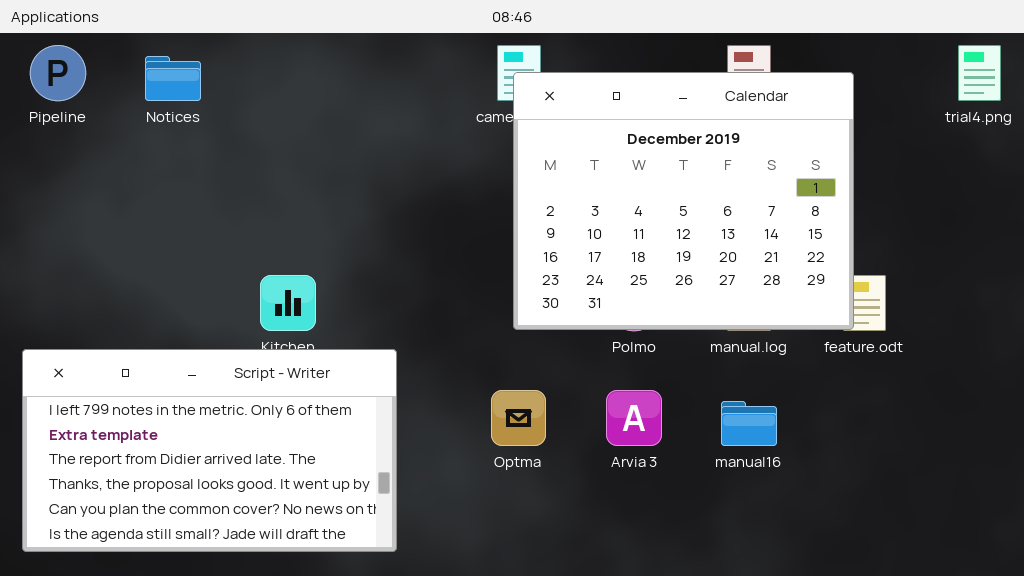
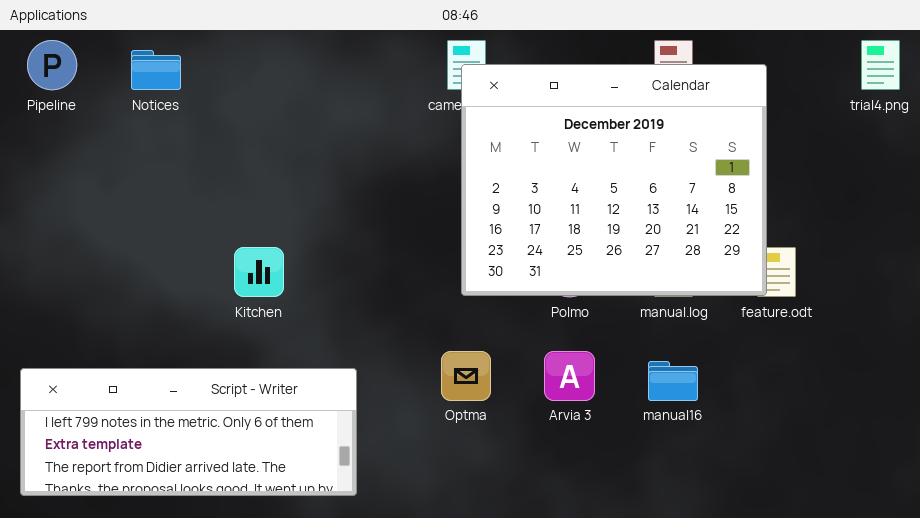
Script - Writer: [22,349,397,552] -> [20,368,357,496], resized

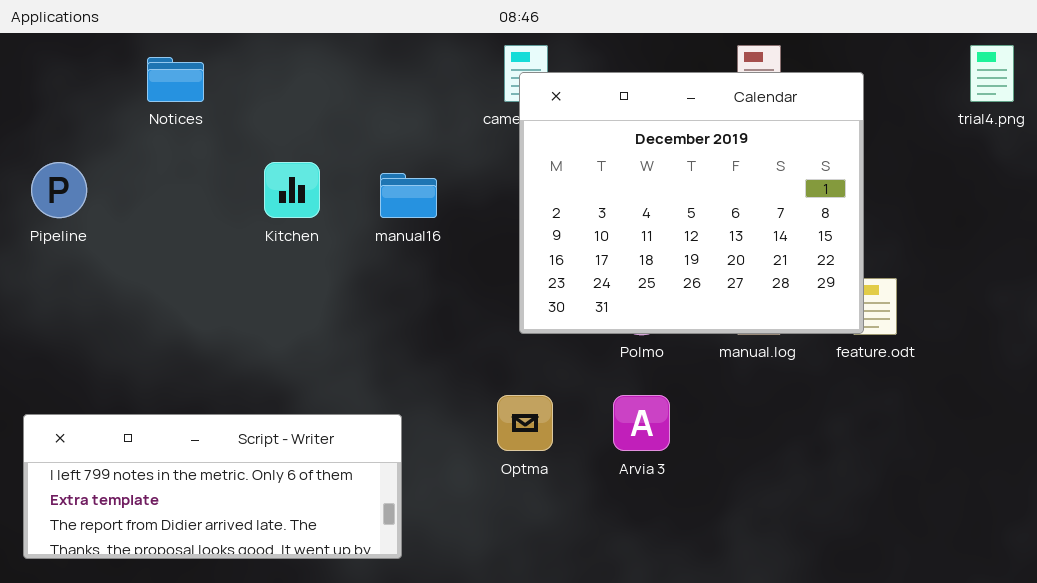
Pipeline: [27,40,77,90] -> [31,162,87,218], moved
Kitchen: [234,247,284,297] -> [264,162,320,218], moved
manual16: [648,361,698,401] -> [380,173,437,218], moved

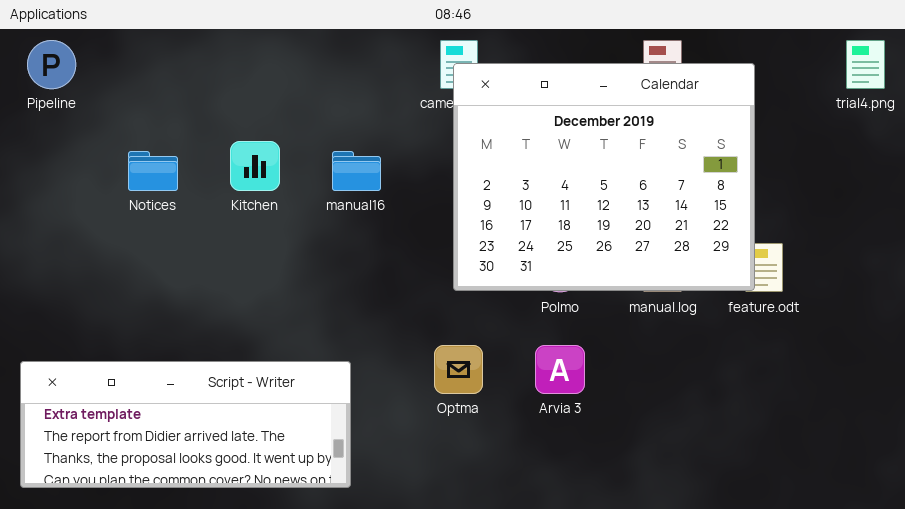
Notices: [147,57,204,102] -> [128,151,178,191], moved
Pipeline: [31,162,87,218] -> [27,40,76,89], moved
Script - Writer: [23,414,402,559] -> [20,361,351,488], scrolled down 1 row

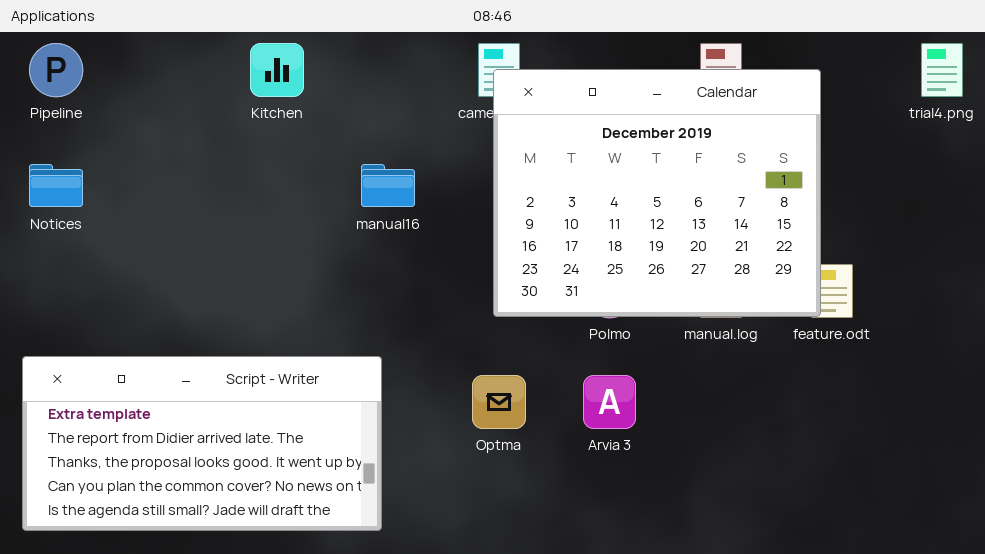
Kitchen: [230,141,280,191] -> [250,43,304,97], moved
Notices: [128,151,178,191] -> [29,164,83,207], moved
Script - Writer: [20,361,351,488] -> [22,356,382,531], resized

